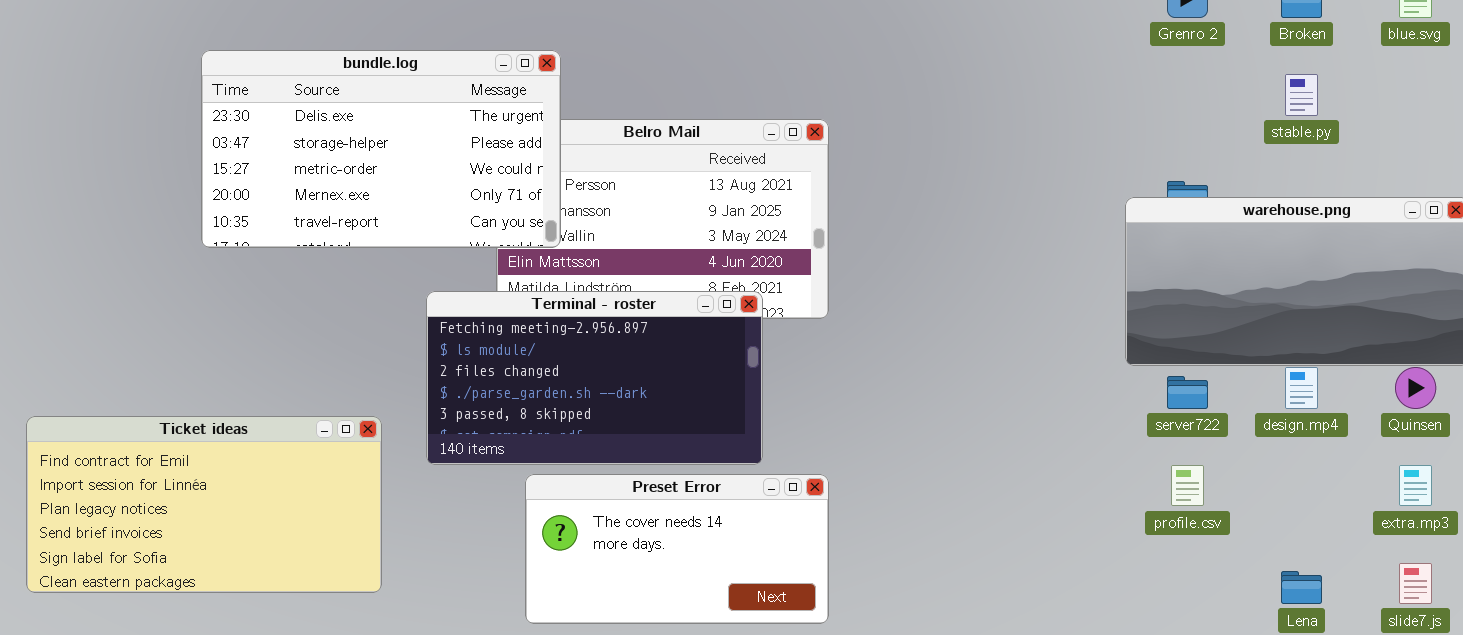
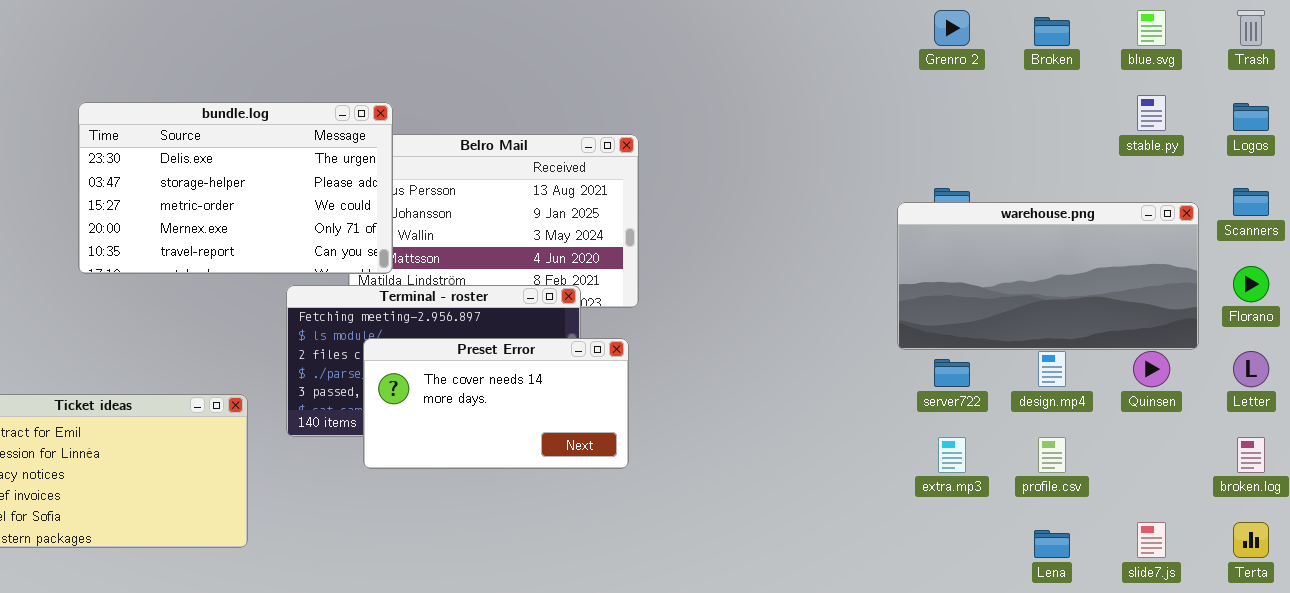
bundle.log: [201,50,561,248] -> [78,102,393,274], moved
stable.py: [1285,74,1318,116] -> [1137,95,1166,131], moved
profile.csv: [1171,465,1204,506] -> [1038,437,1066,473], moved
extra.mp3: [1399,465,1432,506] -> [938,437,966,473], moved
Preset Error: [525,474,829,624] -> [363,338,629,469], moved

